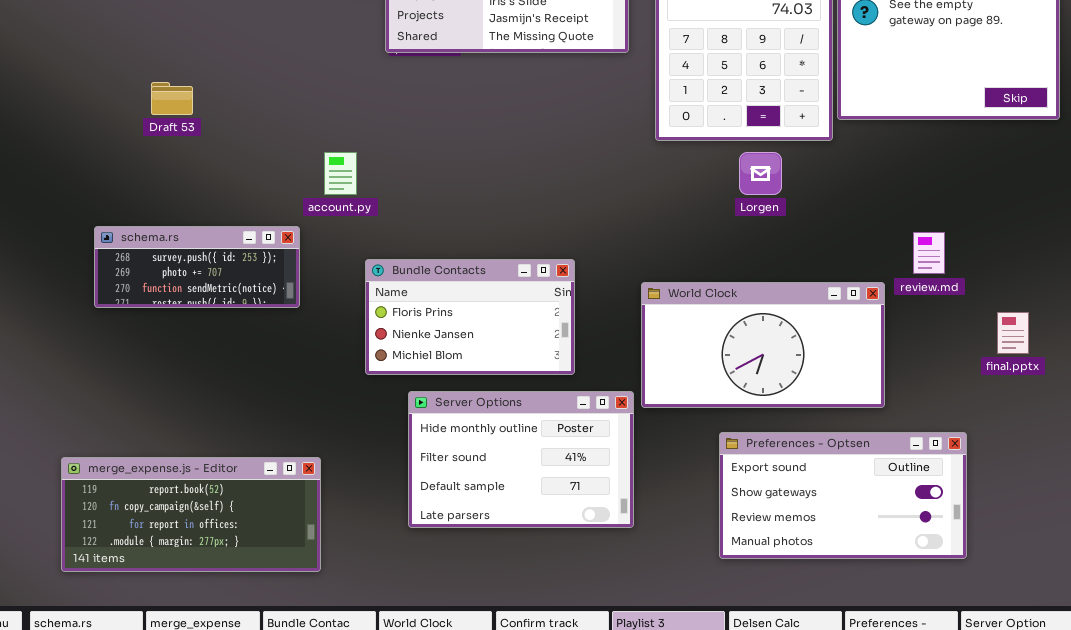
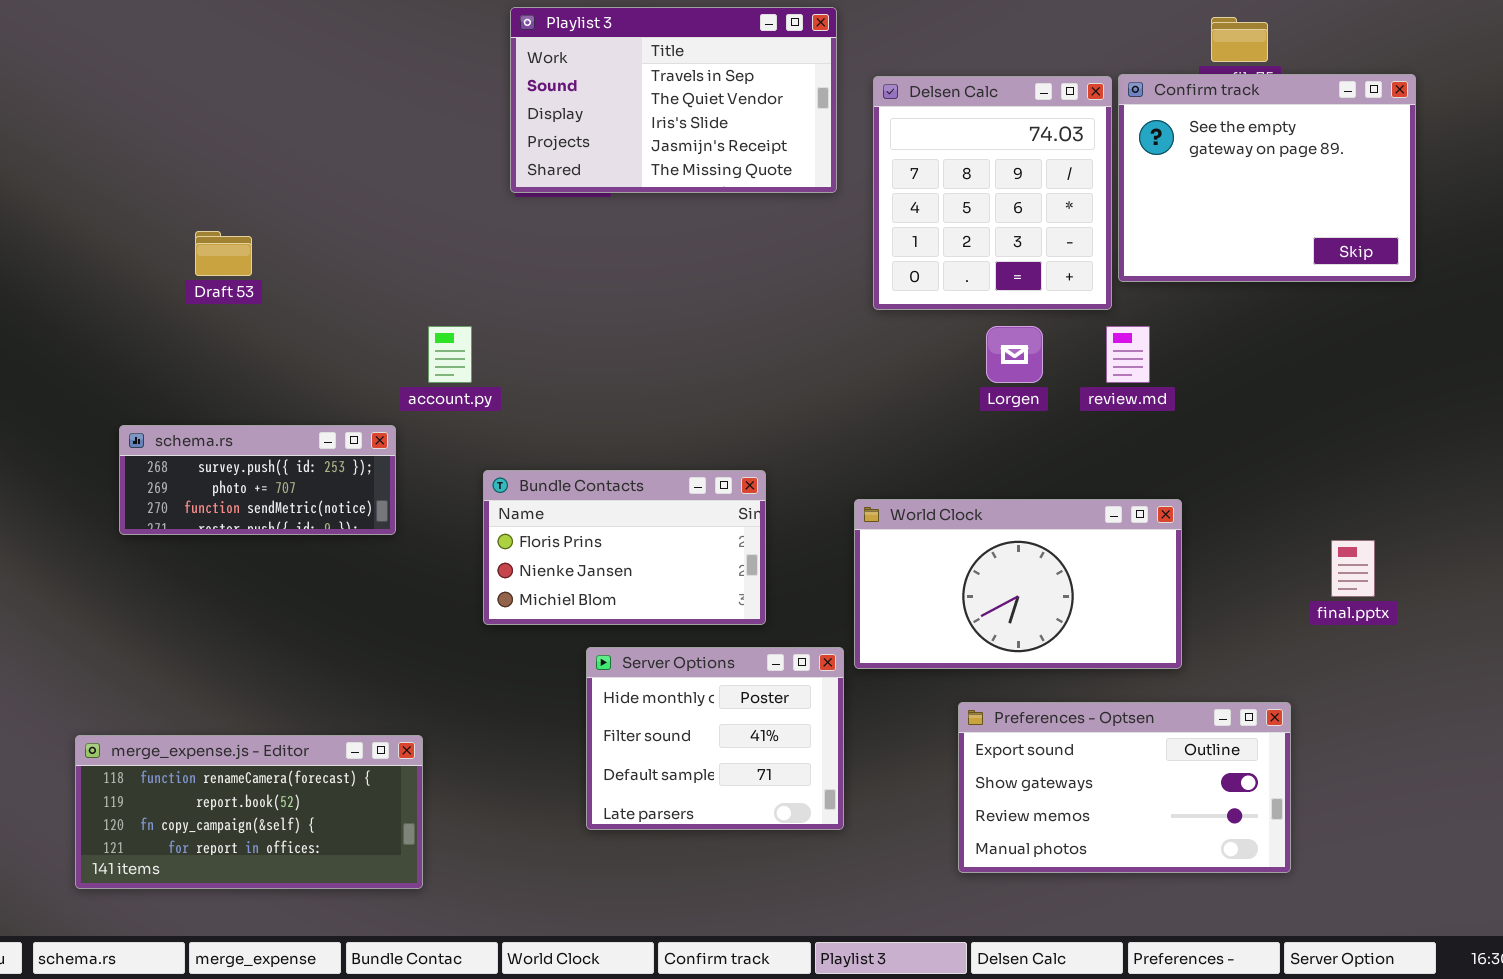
review.md: [913,232,945,274] -> [1106,326,1150,383], moved
Server Options: [408,391,634,528] -> [586,647,844,830], resized
merge_expense.js - Editor: [61,457,321,572] -> [75,735,423,889], scrolled up 1 row

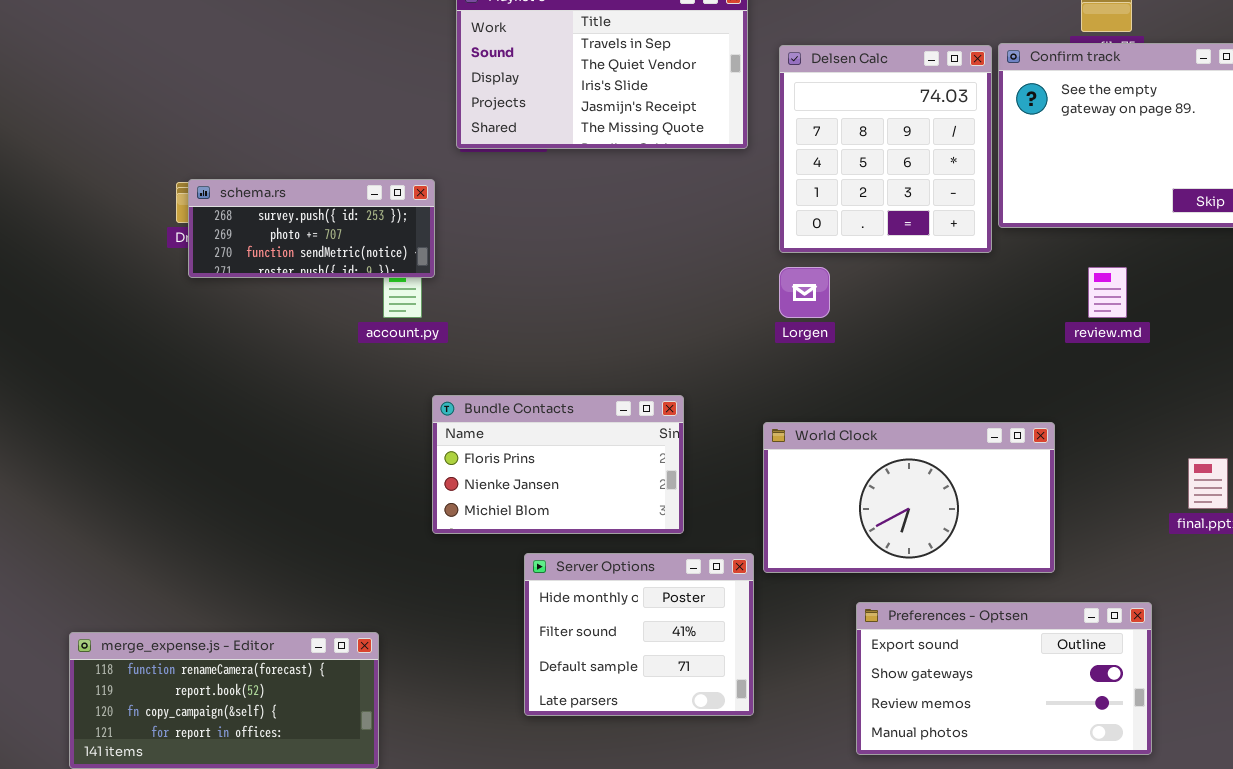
Lorgen: [986,326,1043,383] -> [779,267,830,318], moved
review.md: [1106,326,1150,383] -> [1088,267,1127,318], moved
schema.rs: [119,425,396,535] -> [188,179,435,278], moved

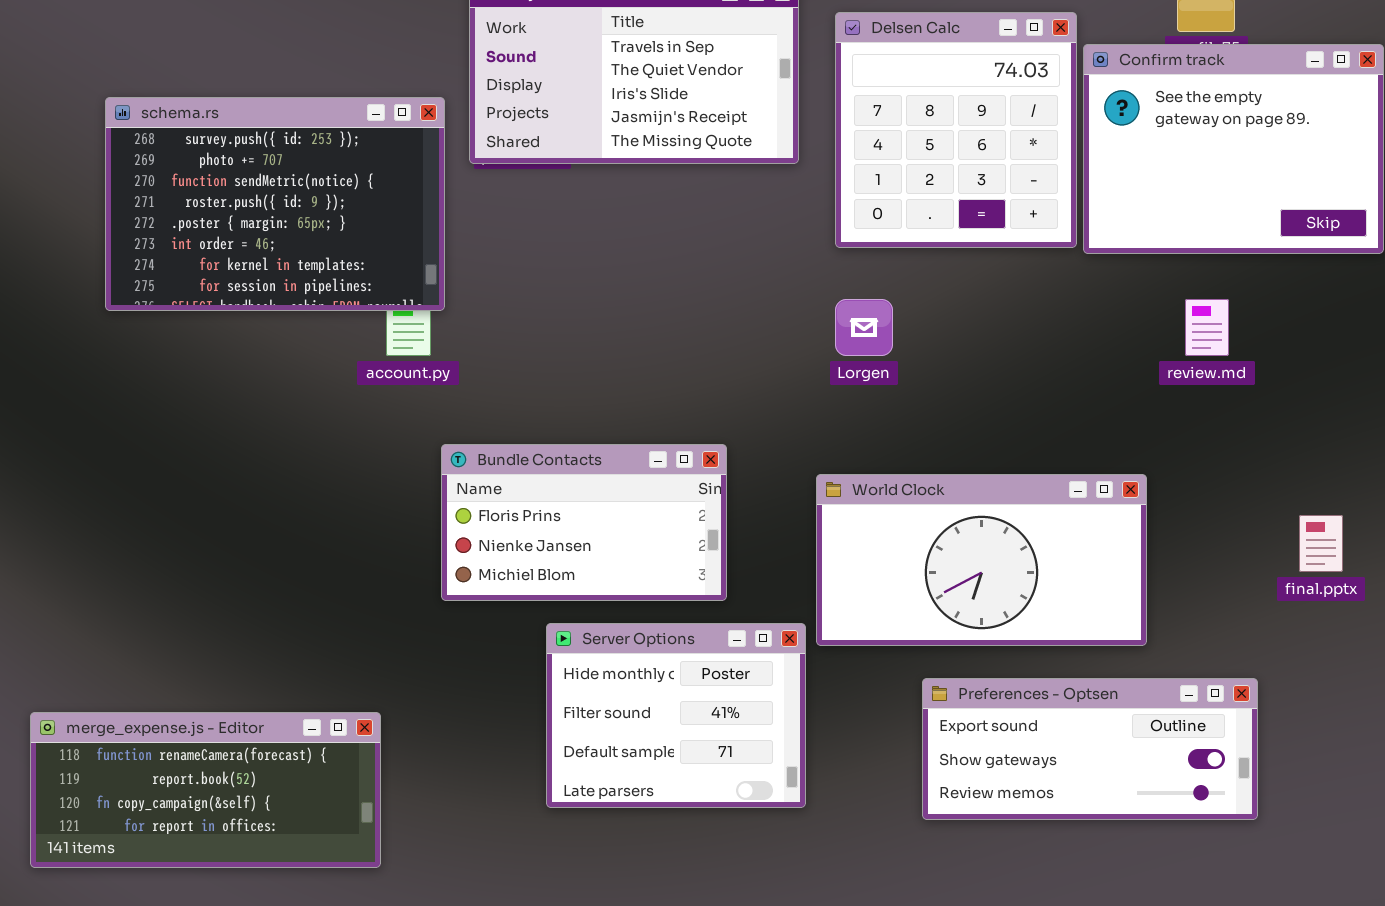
Delsen Calc: [779,45,992,253] -> [835,12,1077,248], moved
schema.rs: [188,179,435,278] -> [105,97,445,311], resized
Preferences - Optsen: [856,602,1152,755] -> [922,678,1258,820], resized

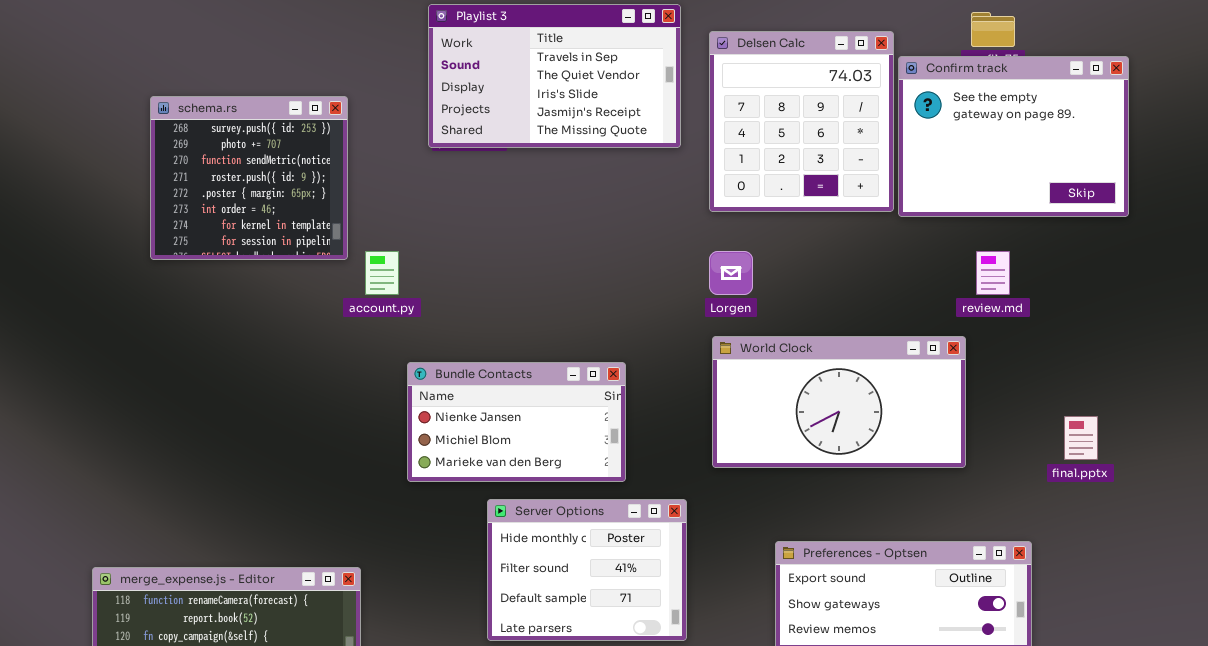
schema.rs: [105,97,445,311] -> [150,96,348,260], resized
Bundle Contacts: [441,444,727,601] -> [407,362,626,482], scrolled down 1 row
World Clock: [816,474,1147,646] -> [712,336,966,468], moved

